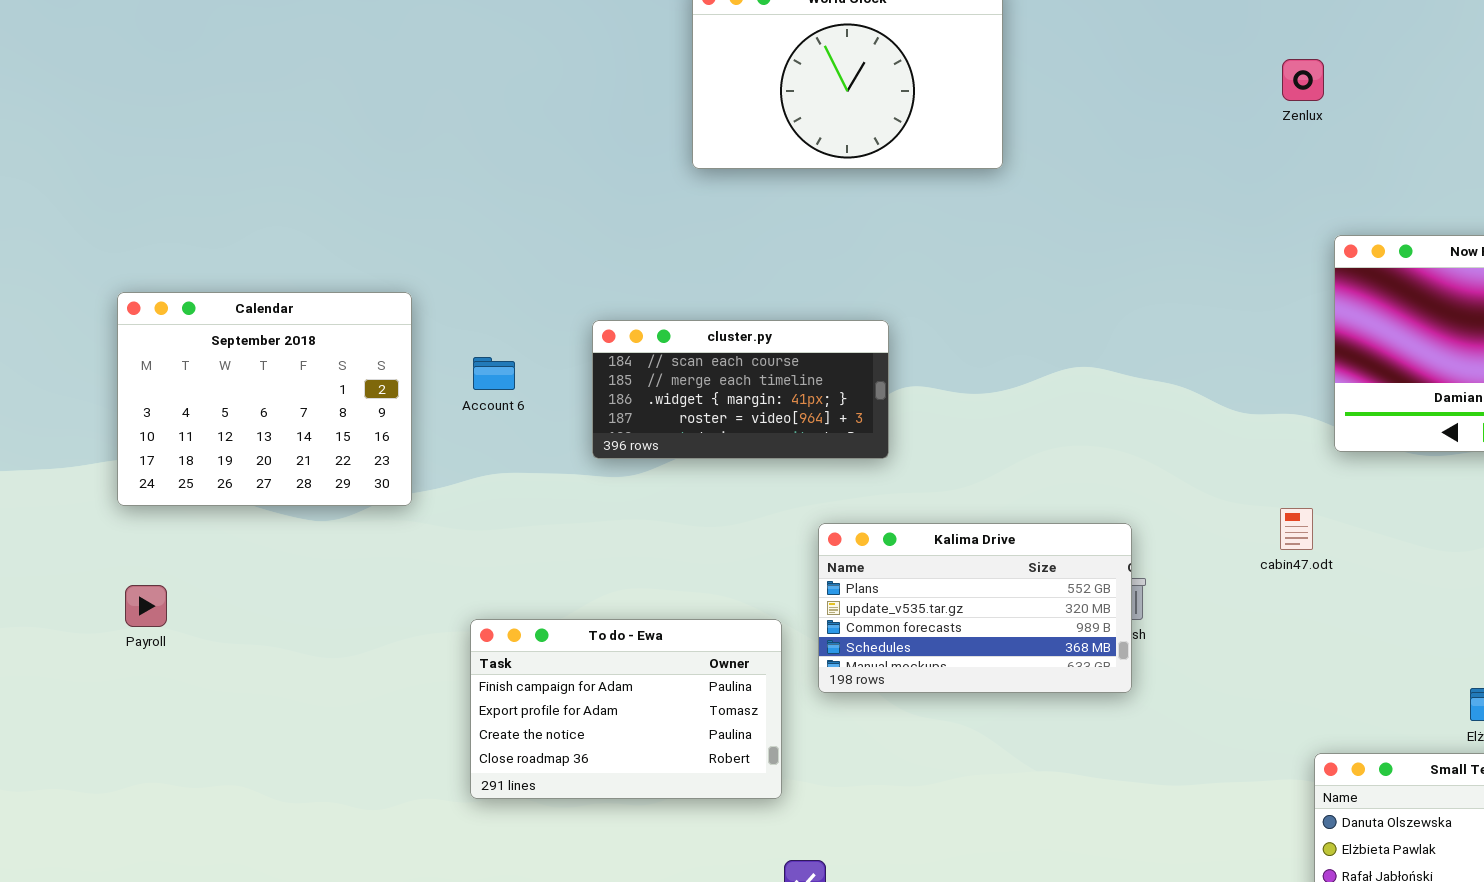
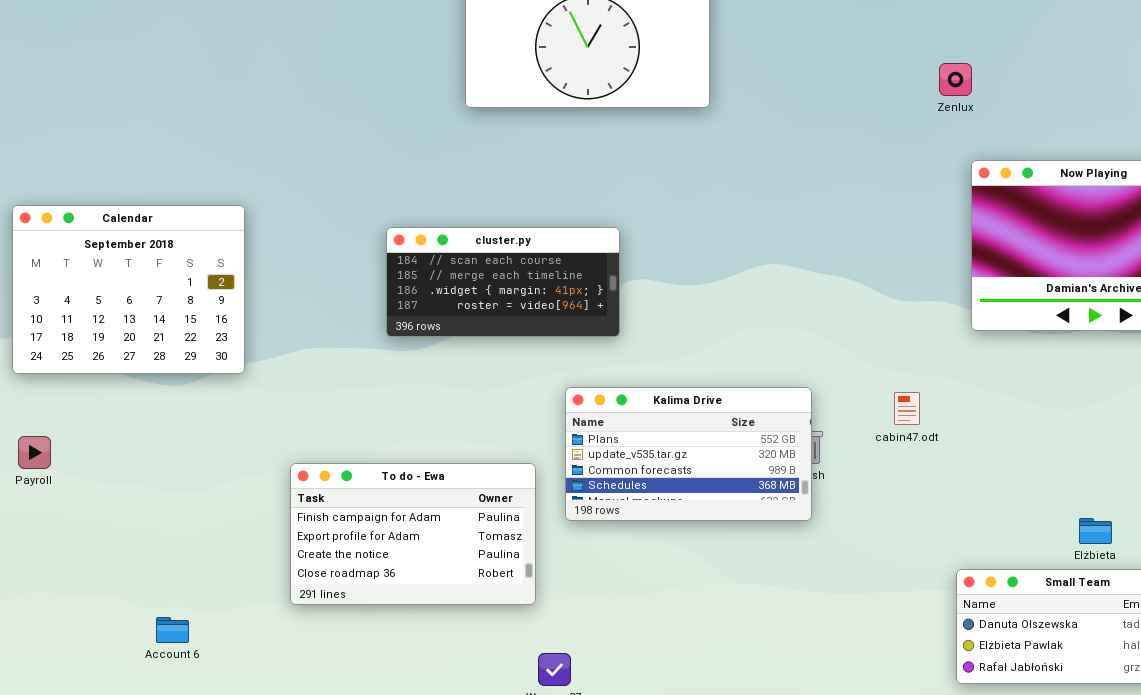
Zenlux: [1282,59,1324,101] -> [939,63,972,96], moved
Account 6: [473,357,515,390] -> [156,617,189,643], moved
cabin47.odt: [1280,508,1313,550] -> [894,392,920,425], moved

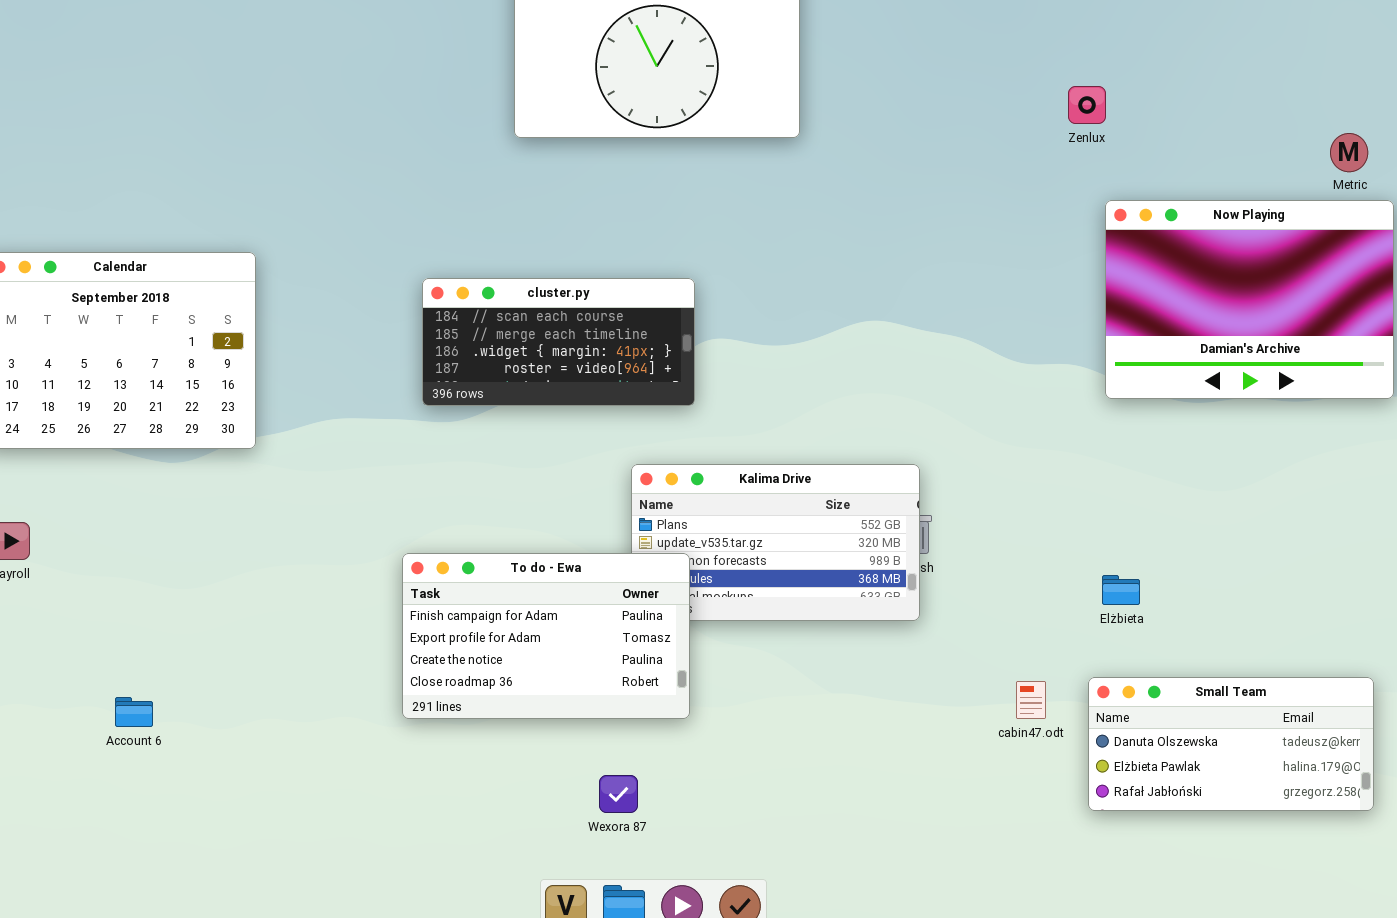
cabin47.odt: [894,392,920,425] -> [1016,681,1046,719], moved
To do - Ewa: [290,463,536,605] -> [402,553,690,719], moved
Elżbieta: [1079,518,1112,544] -> [1102,575,1140,605], moved
Account 6: [156,617,189,643] -> [115,697,153,727], moved

